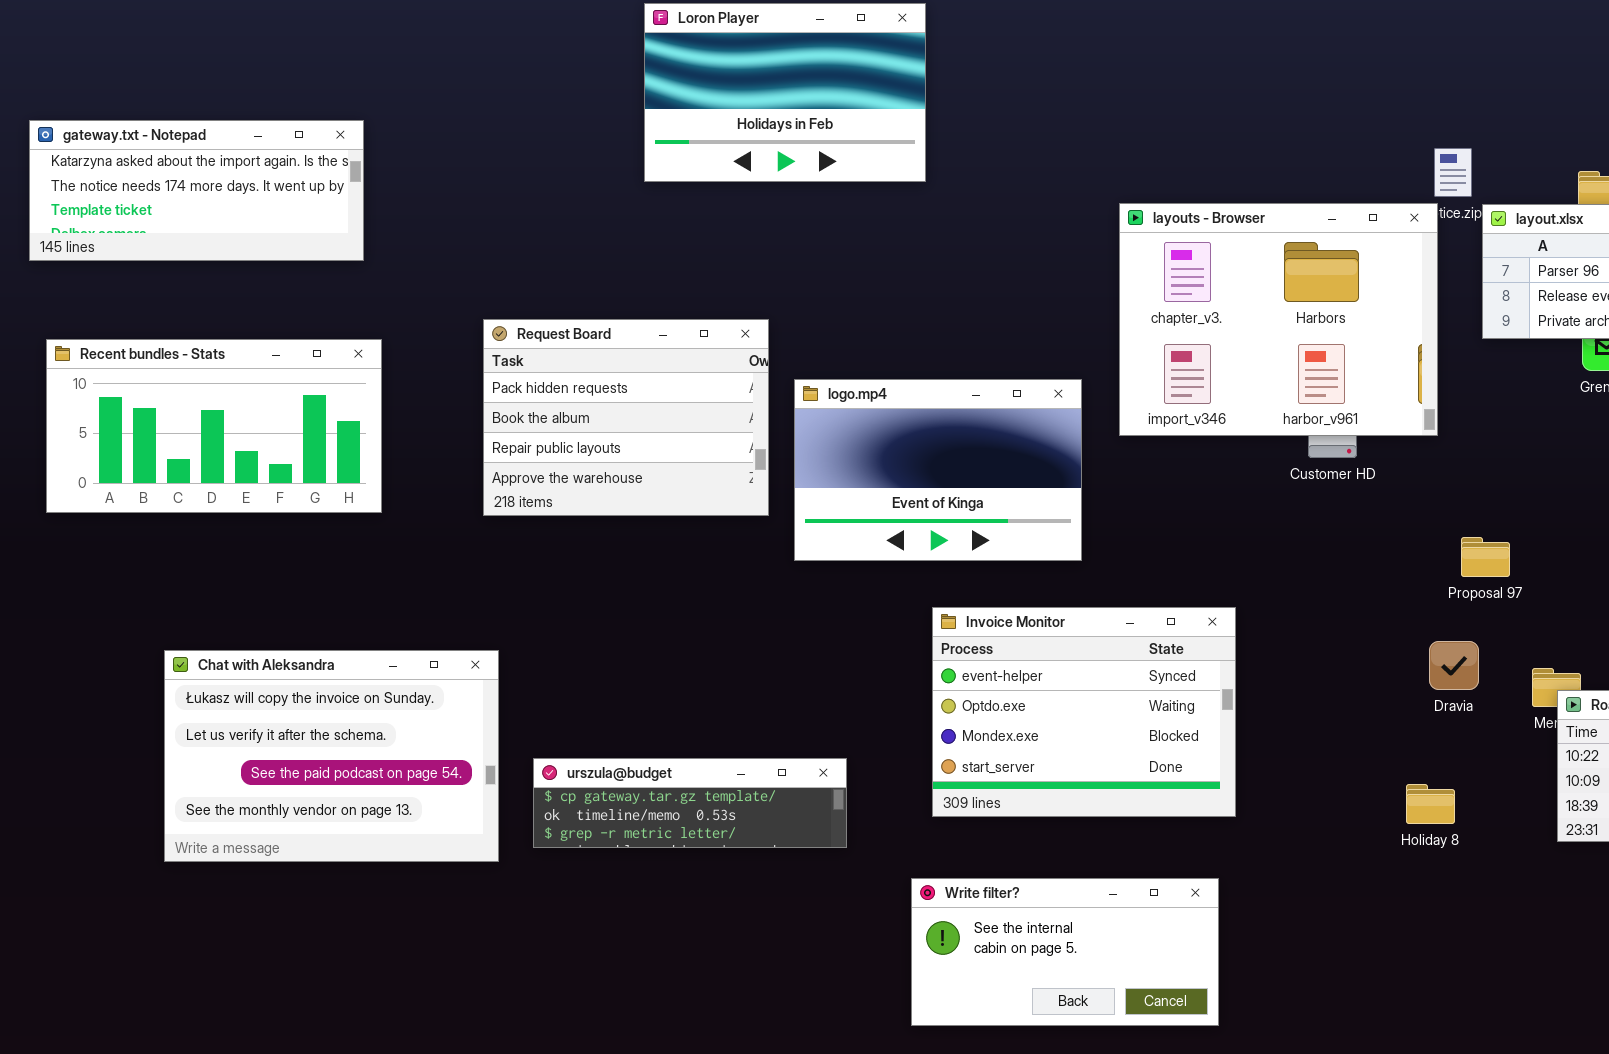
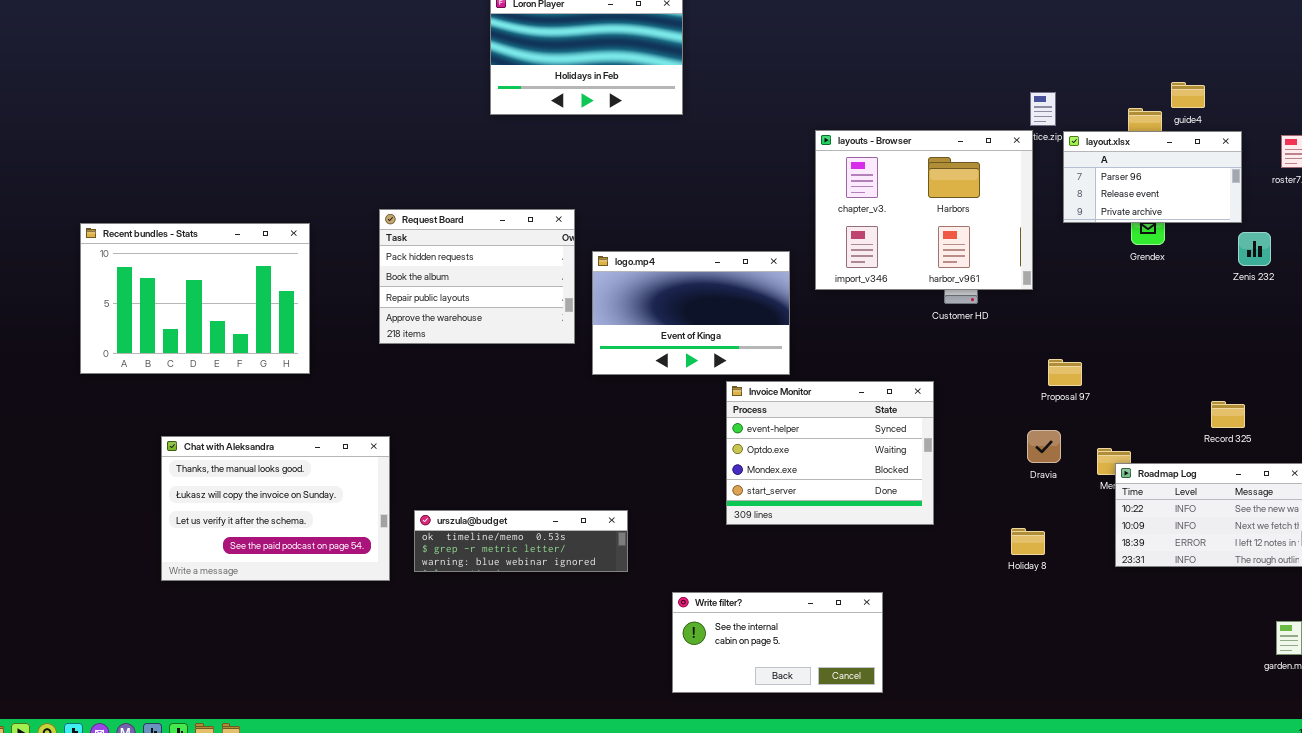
gateway.txt - Notepad: [29,120,364,261] -> none, closed
Recent bundles - Stats: [46,339,382,513] -> [80,223,310,374], resized
Invoice Monitor: [932,607,1236,817] -> [726,381,934,525], moved
Chat with Aleksandra: [164,650,499,862] -> [161,436,390,581], scrolled up 1 row
urszula@budget: [533,758,847,848] -> [414,510,628,572], scrolled down 1 row

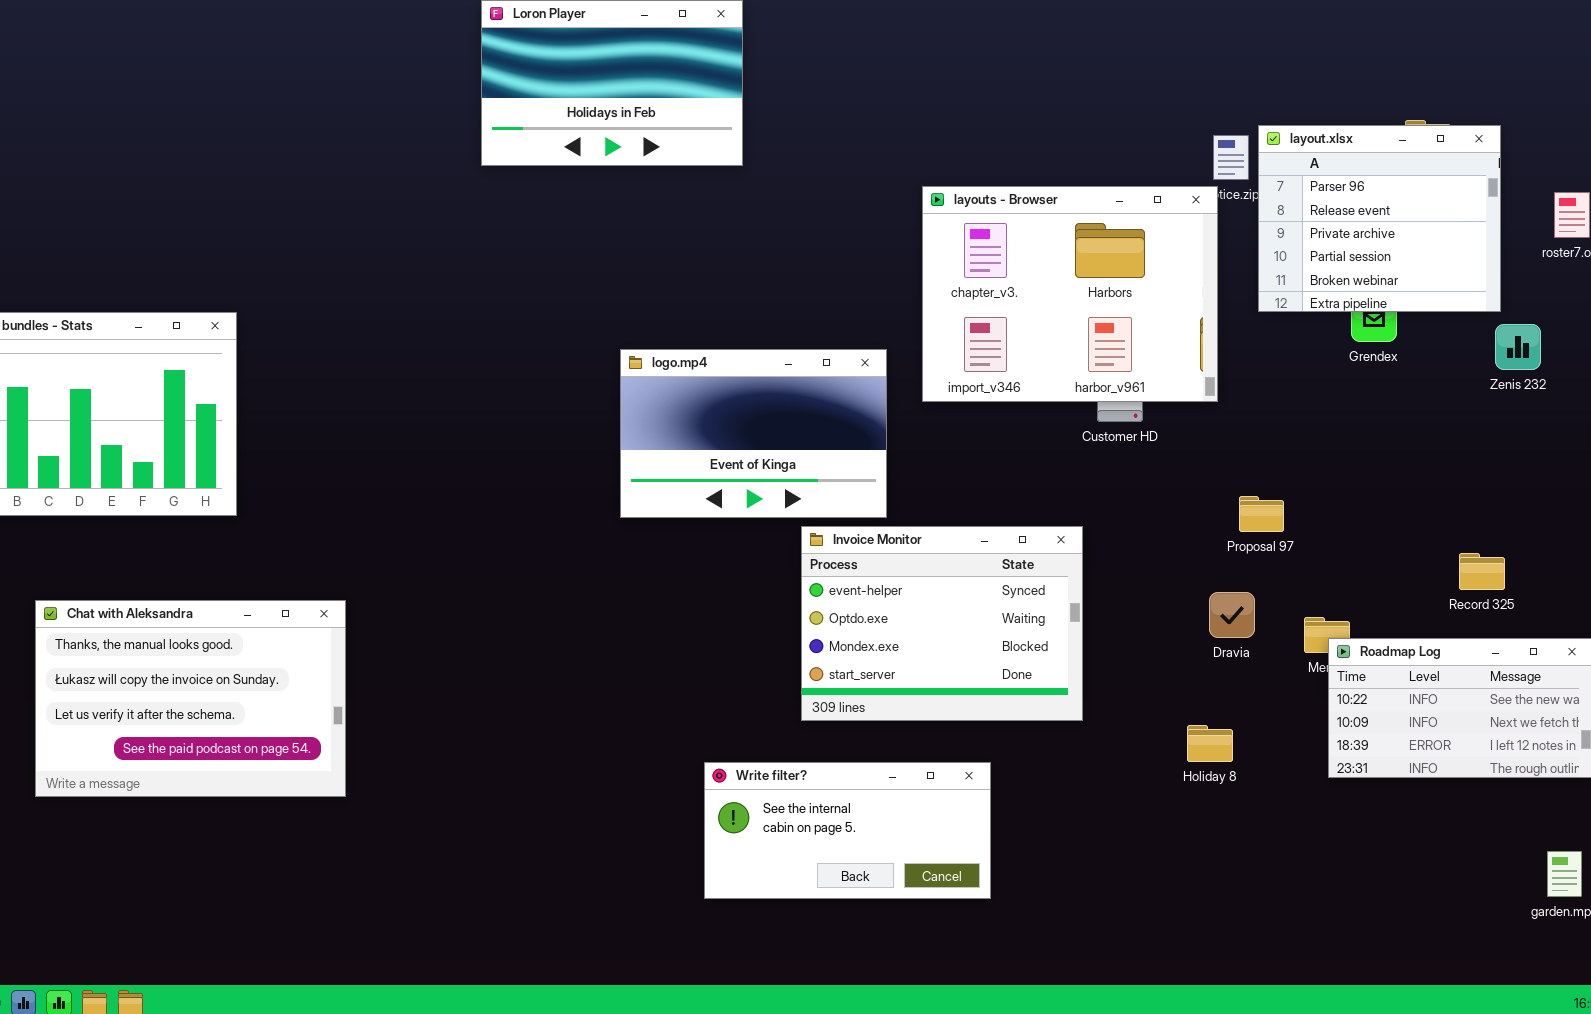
layout.xlsx: [1063,131,1242,223] -> [1258,125,1501,312], resized
Request Board: [379,209,575,344] -> none, closed
urszula@budget: [414,510,628,572] -> none, closed
Write filter?: [672,592,883,693] -> [704,762,991,899], moved

